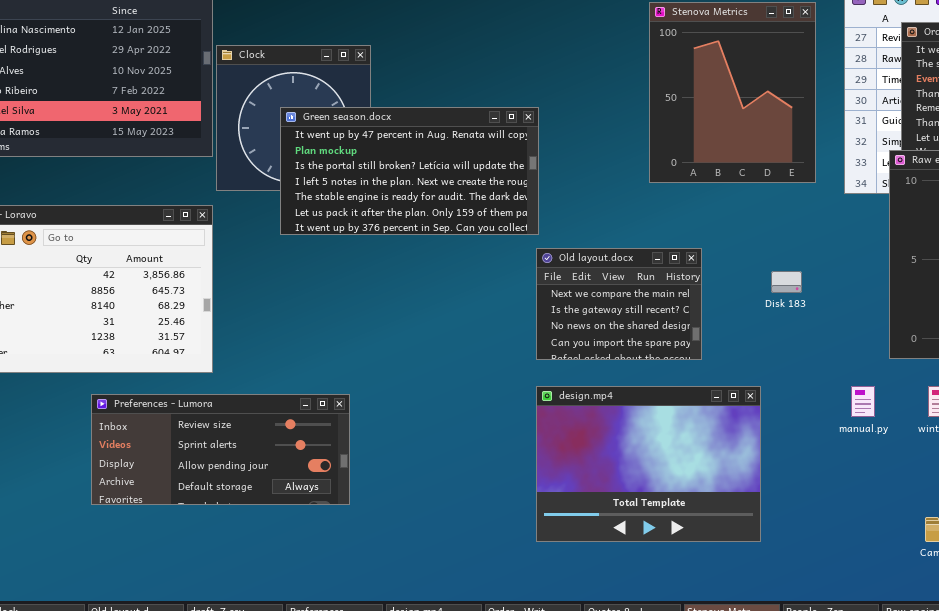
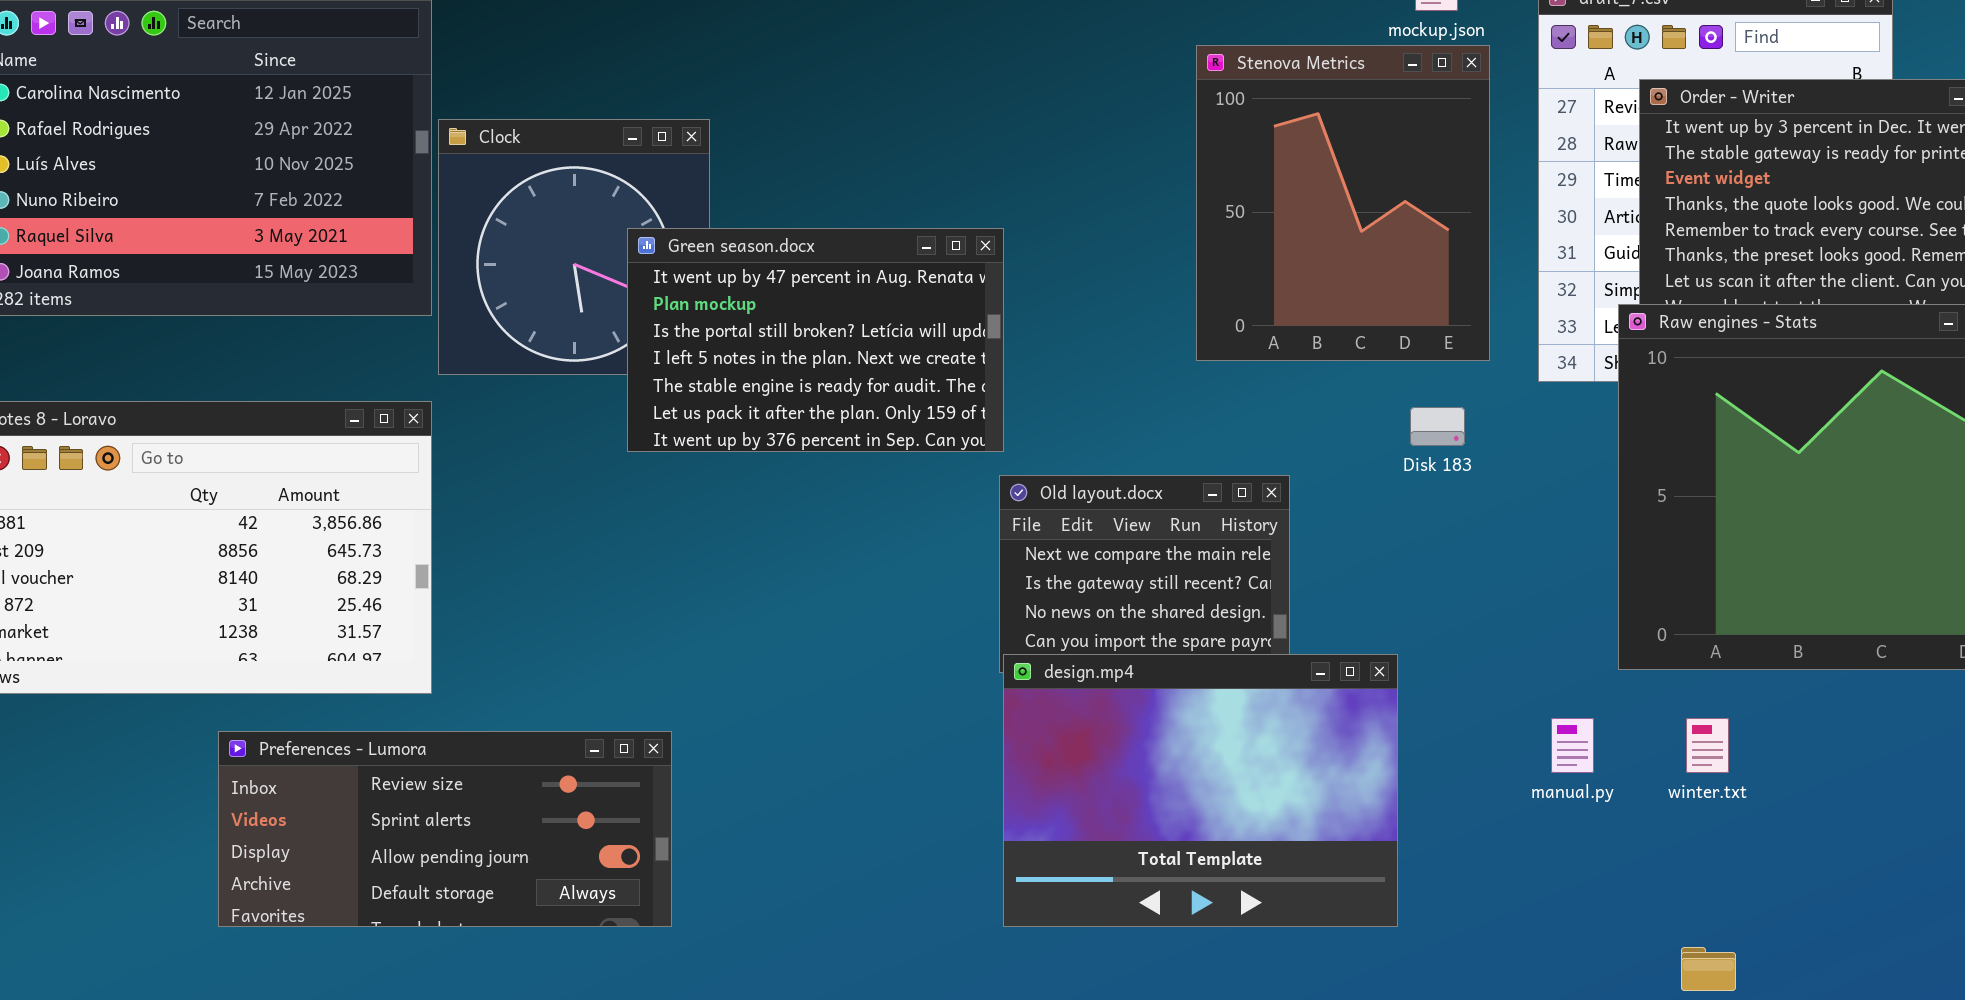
Green season.docx: [280,107,539,235] -> [627,228,1004,452], resized
Disk 183: [771,271,802,293] -> [1410,407,1465,446], moved
design.mp4: [536,386,761,542] -> [1003,654,1398,927], moved

